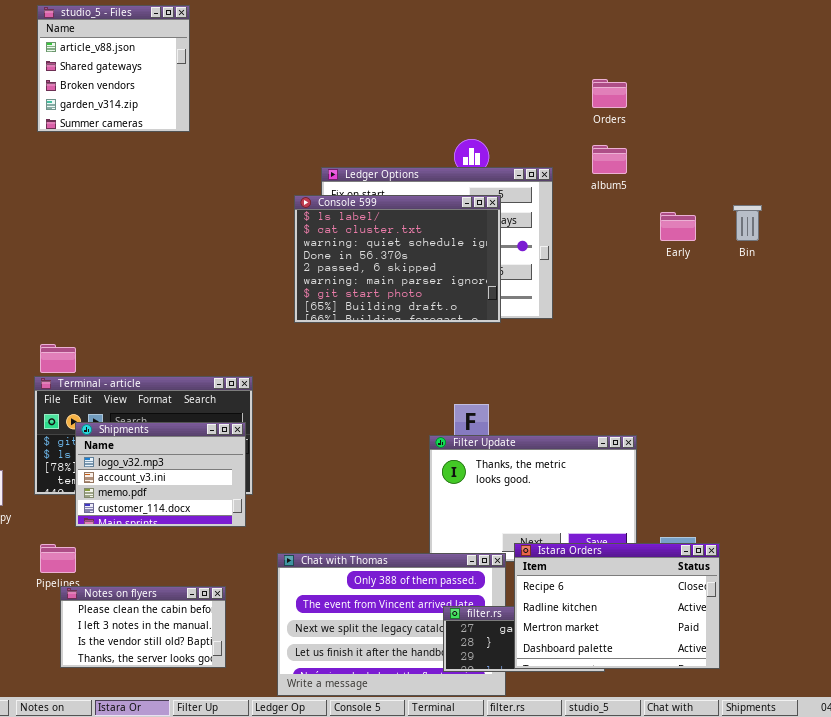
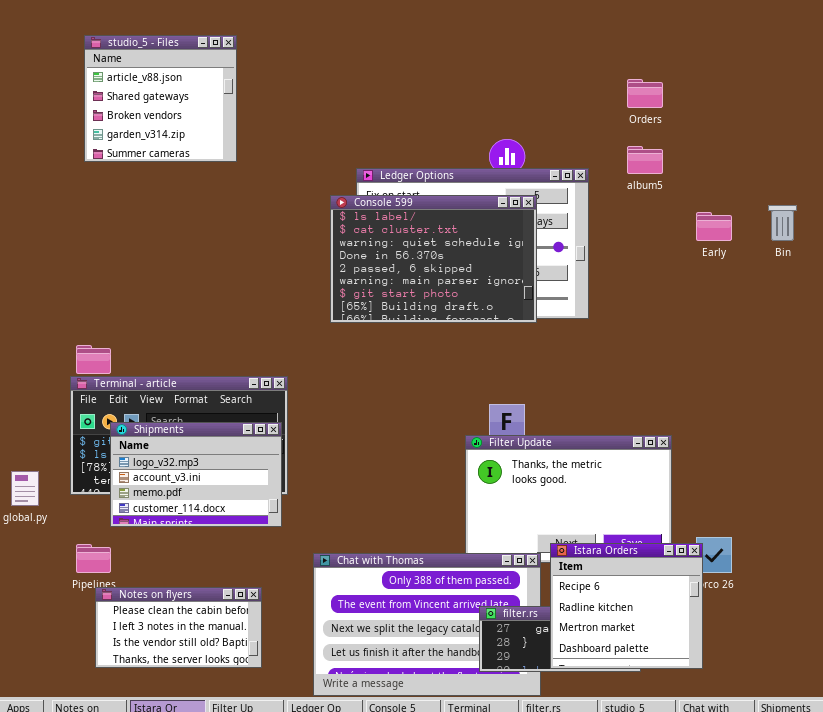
studio_5 - Files: [37,5,190,132] -> [84,35,237,162], moved
Istara Orders: [514,543,720,669] -> [550,543,703,669], resized

